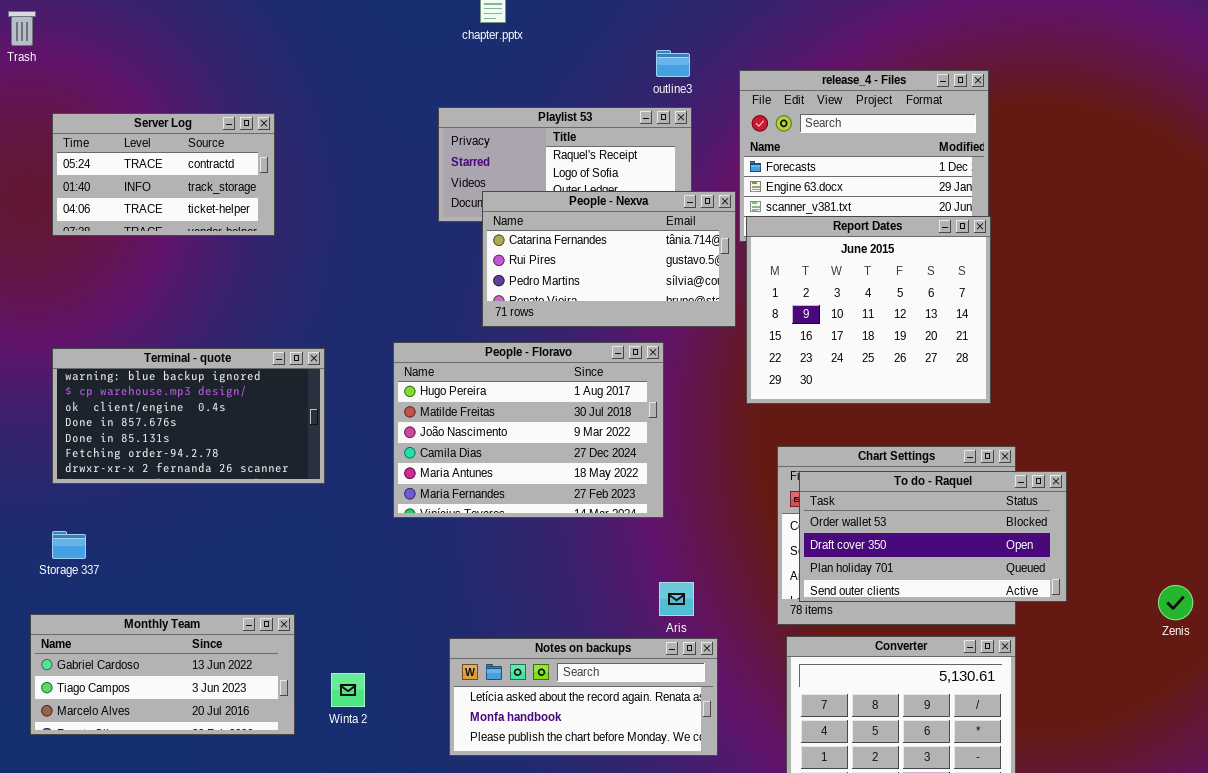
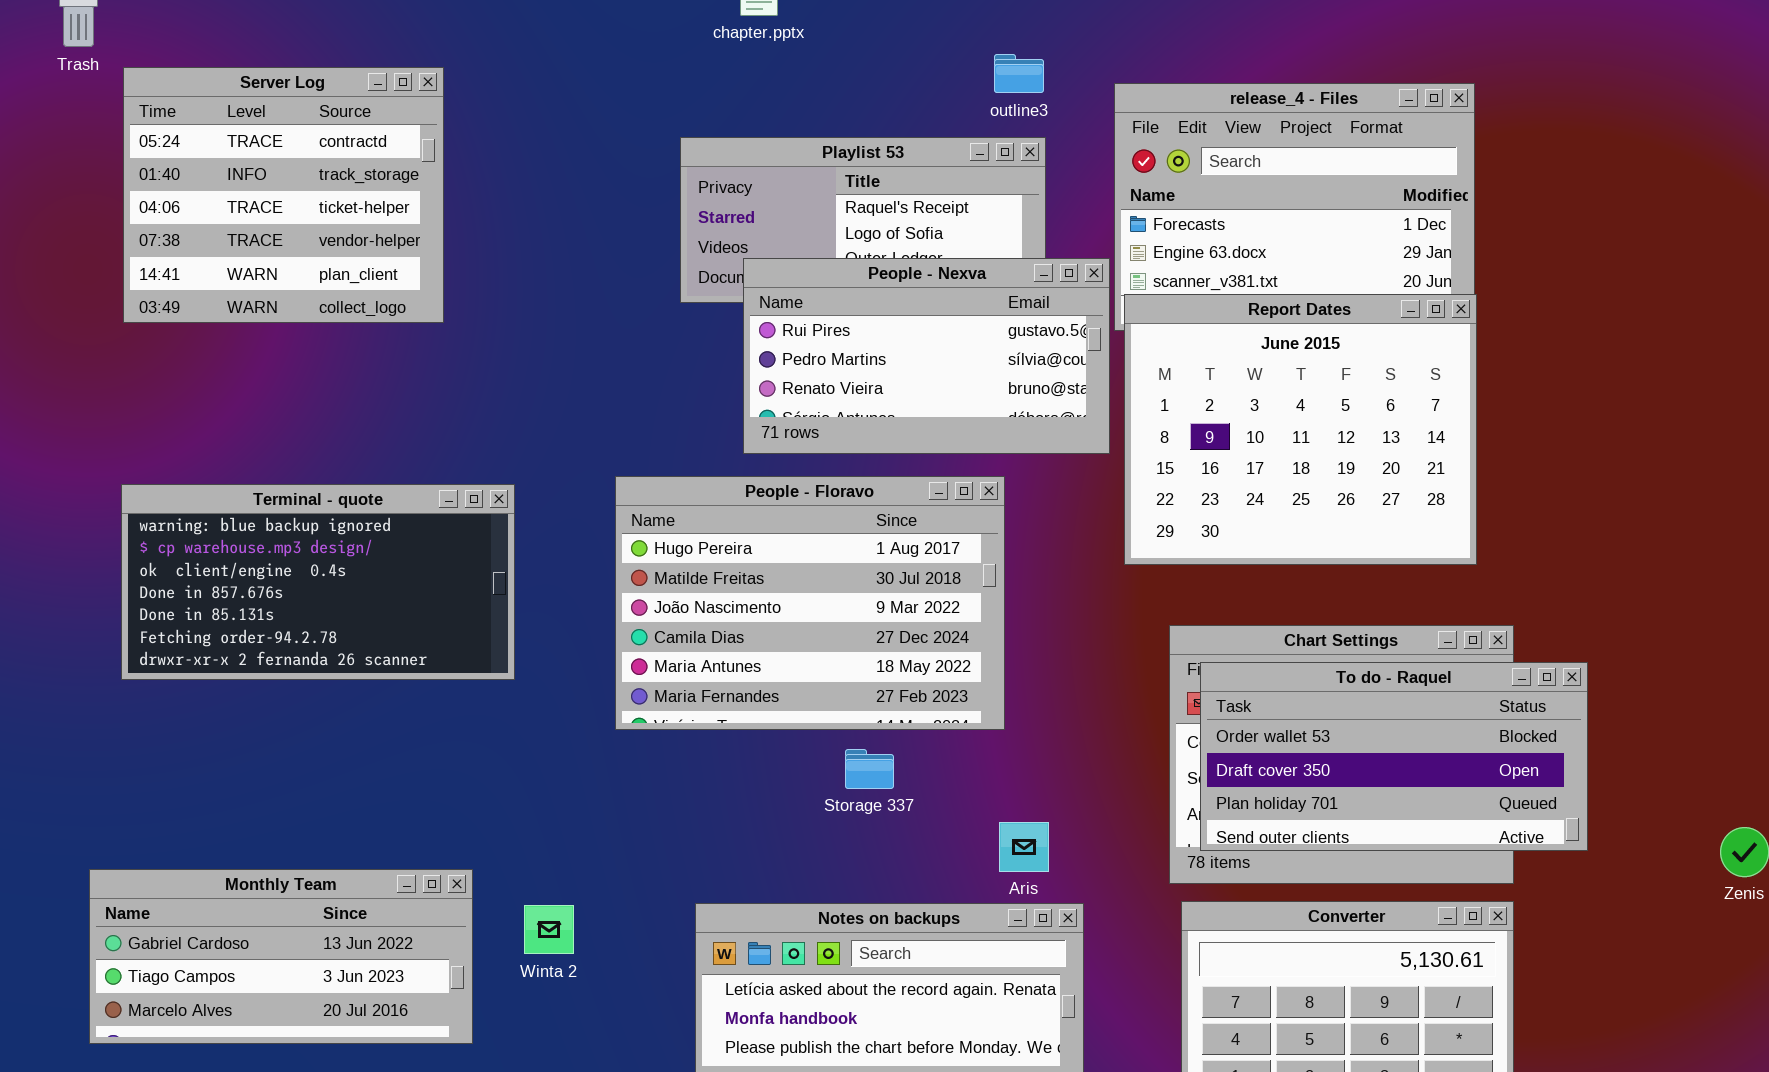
Server Log: [52,113,275,236] -> [123,67,444,323], resized
People - Nexva: [482,191,736,327] -> [743,258,1110,454], scrolled down 1 row
Storage 337: [52,531,86,559] -> [845,749,894,789], moved
Winta 2: [331,673,365,707] -> [524,905,574,954], moved

